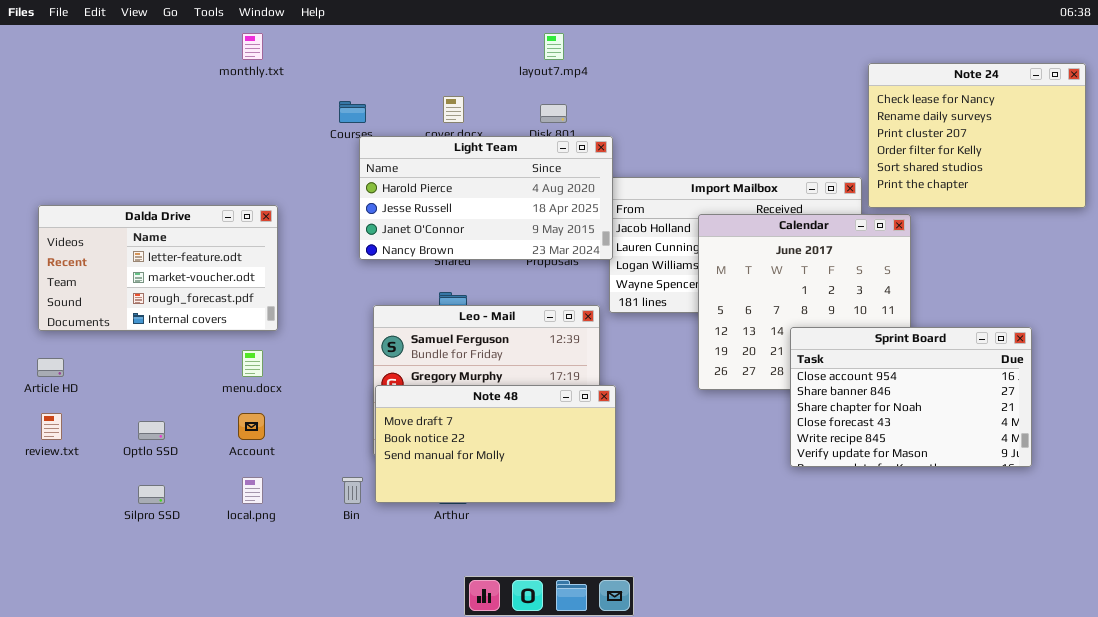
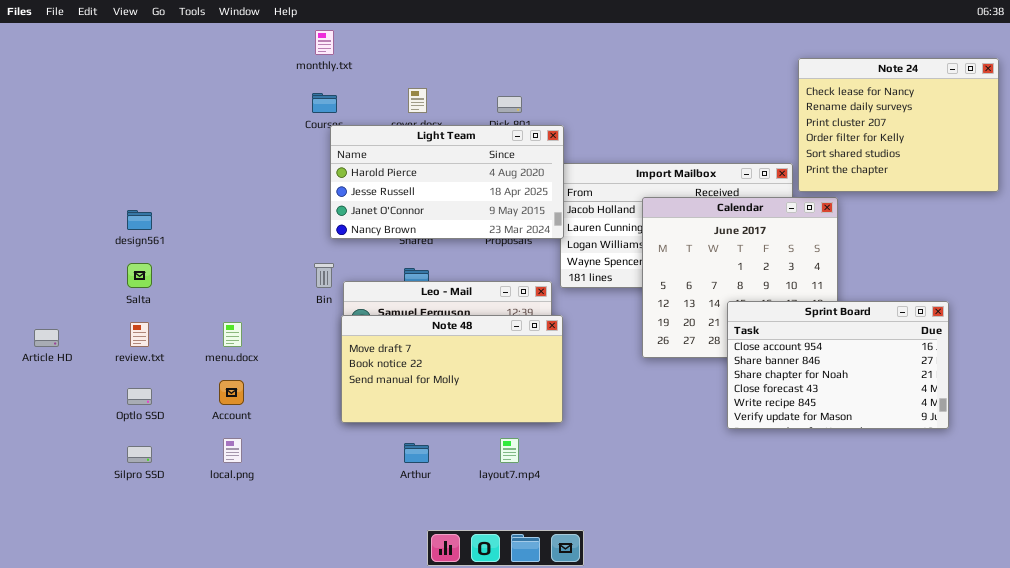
monthly.txt: [242,33,263,60] -> [315,30,334,55], moved
layout7.mp4: [544,33,564,60] -> [500,438,519,463], moved
Dalda Drive: [38,205,278,331] -> none, closed
Note 48: [375,385,616,503] -> [341,315,563,423], moved
review.txt: [41,413,62,440] -> [130,322,149,347], moved
Bin: [342,477,363,504] -> [314,263,334,288], moved

